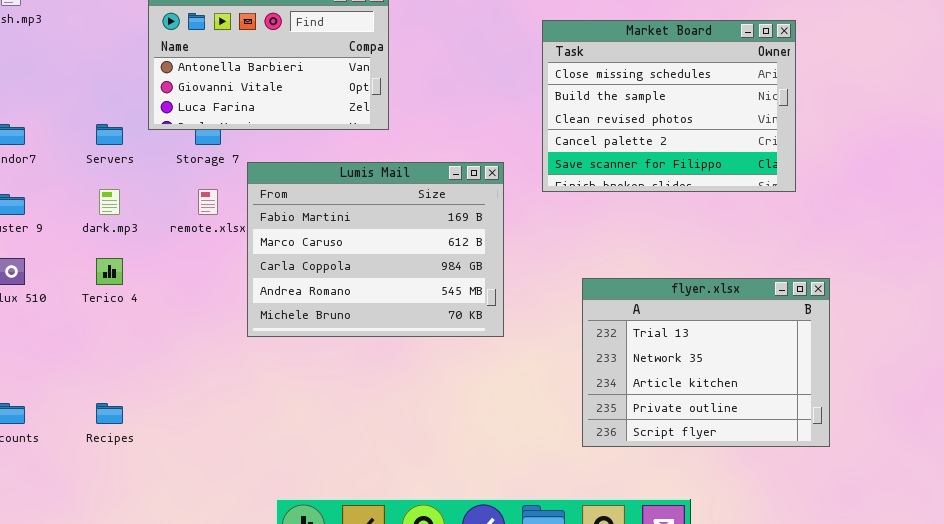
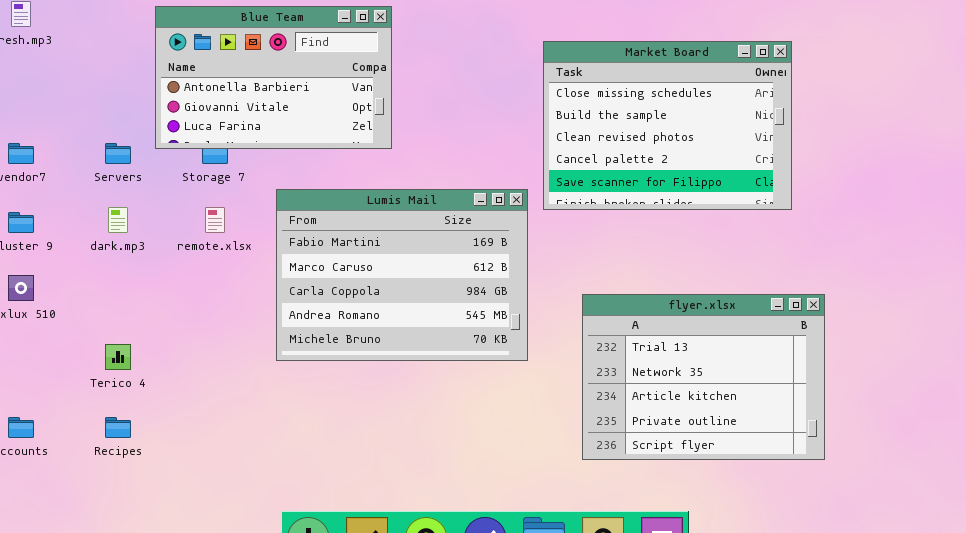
Lumis Mail: [247,162,504,337] -> [276,189,528,361], moved
Terico 4: [96,258,123,285] -> [105,344,131,370], moved

